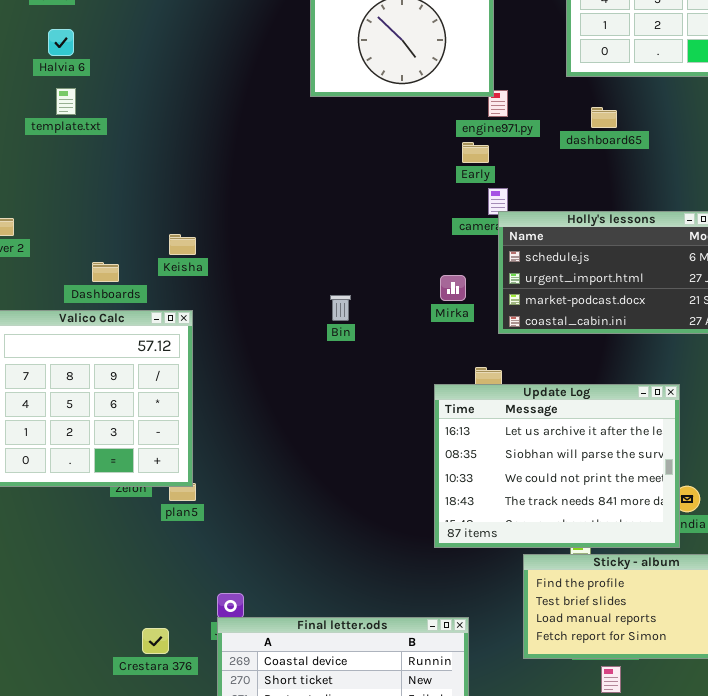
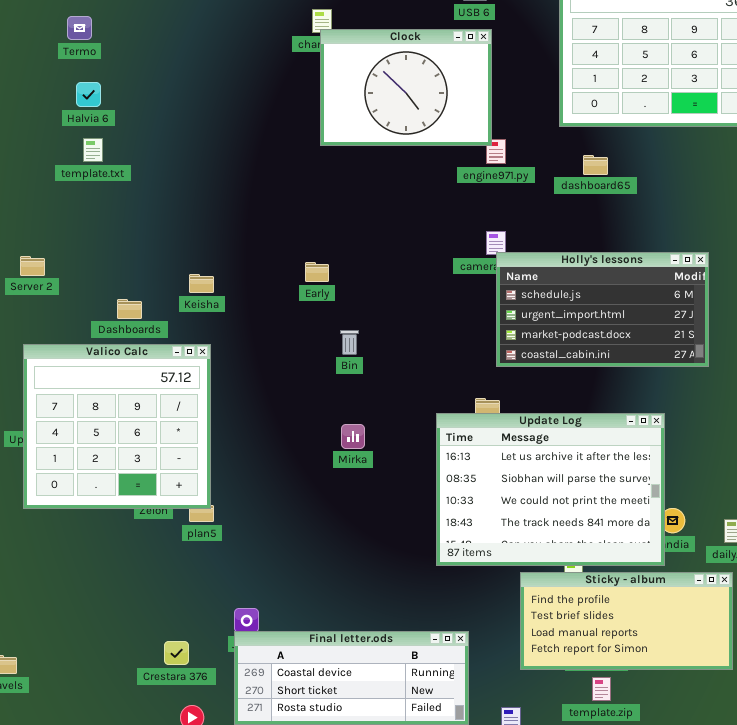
Early: [462,142,489,163] -> [305,262,329,282], moved
Mirka: [440,275,466,301] -> [341,424,365,449], moved

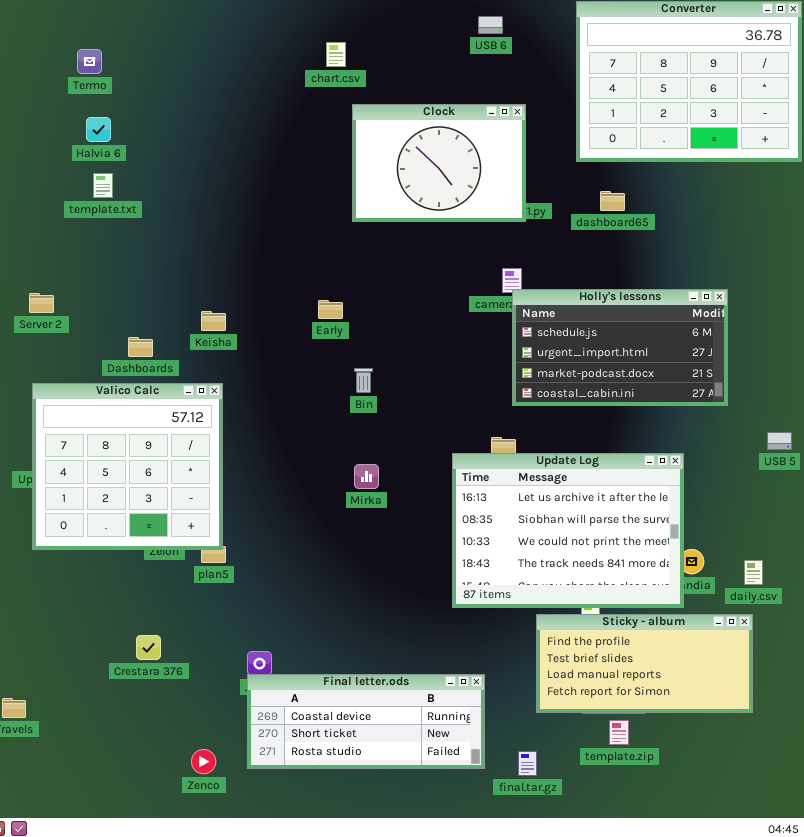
Clock: [320,29,492,146] -> [352,104,526,222], moved
Crestara 376: [164,641,189,665] -> [136,635,161,660], moved

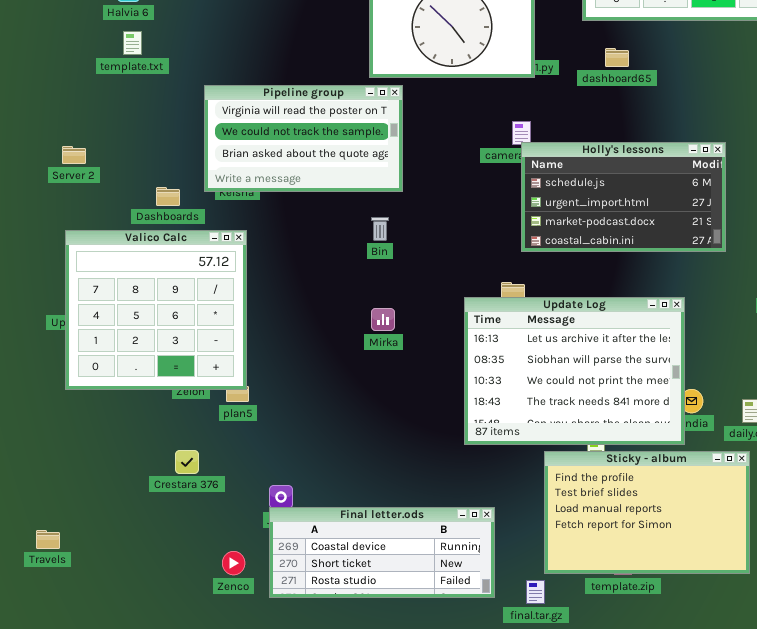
Pipeline group: none -> [204,85,403,192], opened
Sticky - album: [536,614,753,713] -> [544,451,750,574], resized
Crestara 376: [136,635,161,660] -> [175,450,199,474], moved
Zenco: [191,749,216,774] -> [222,551,245,575], moved

